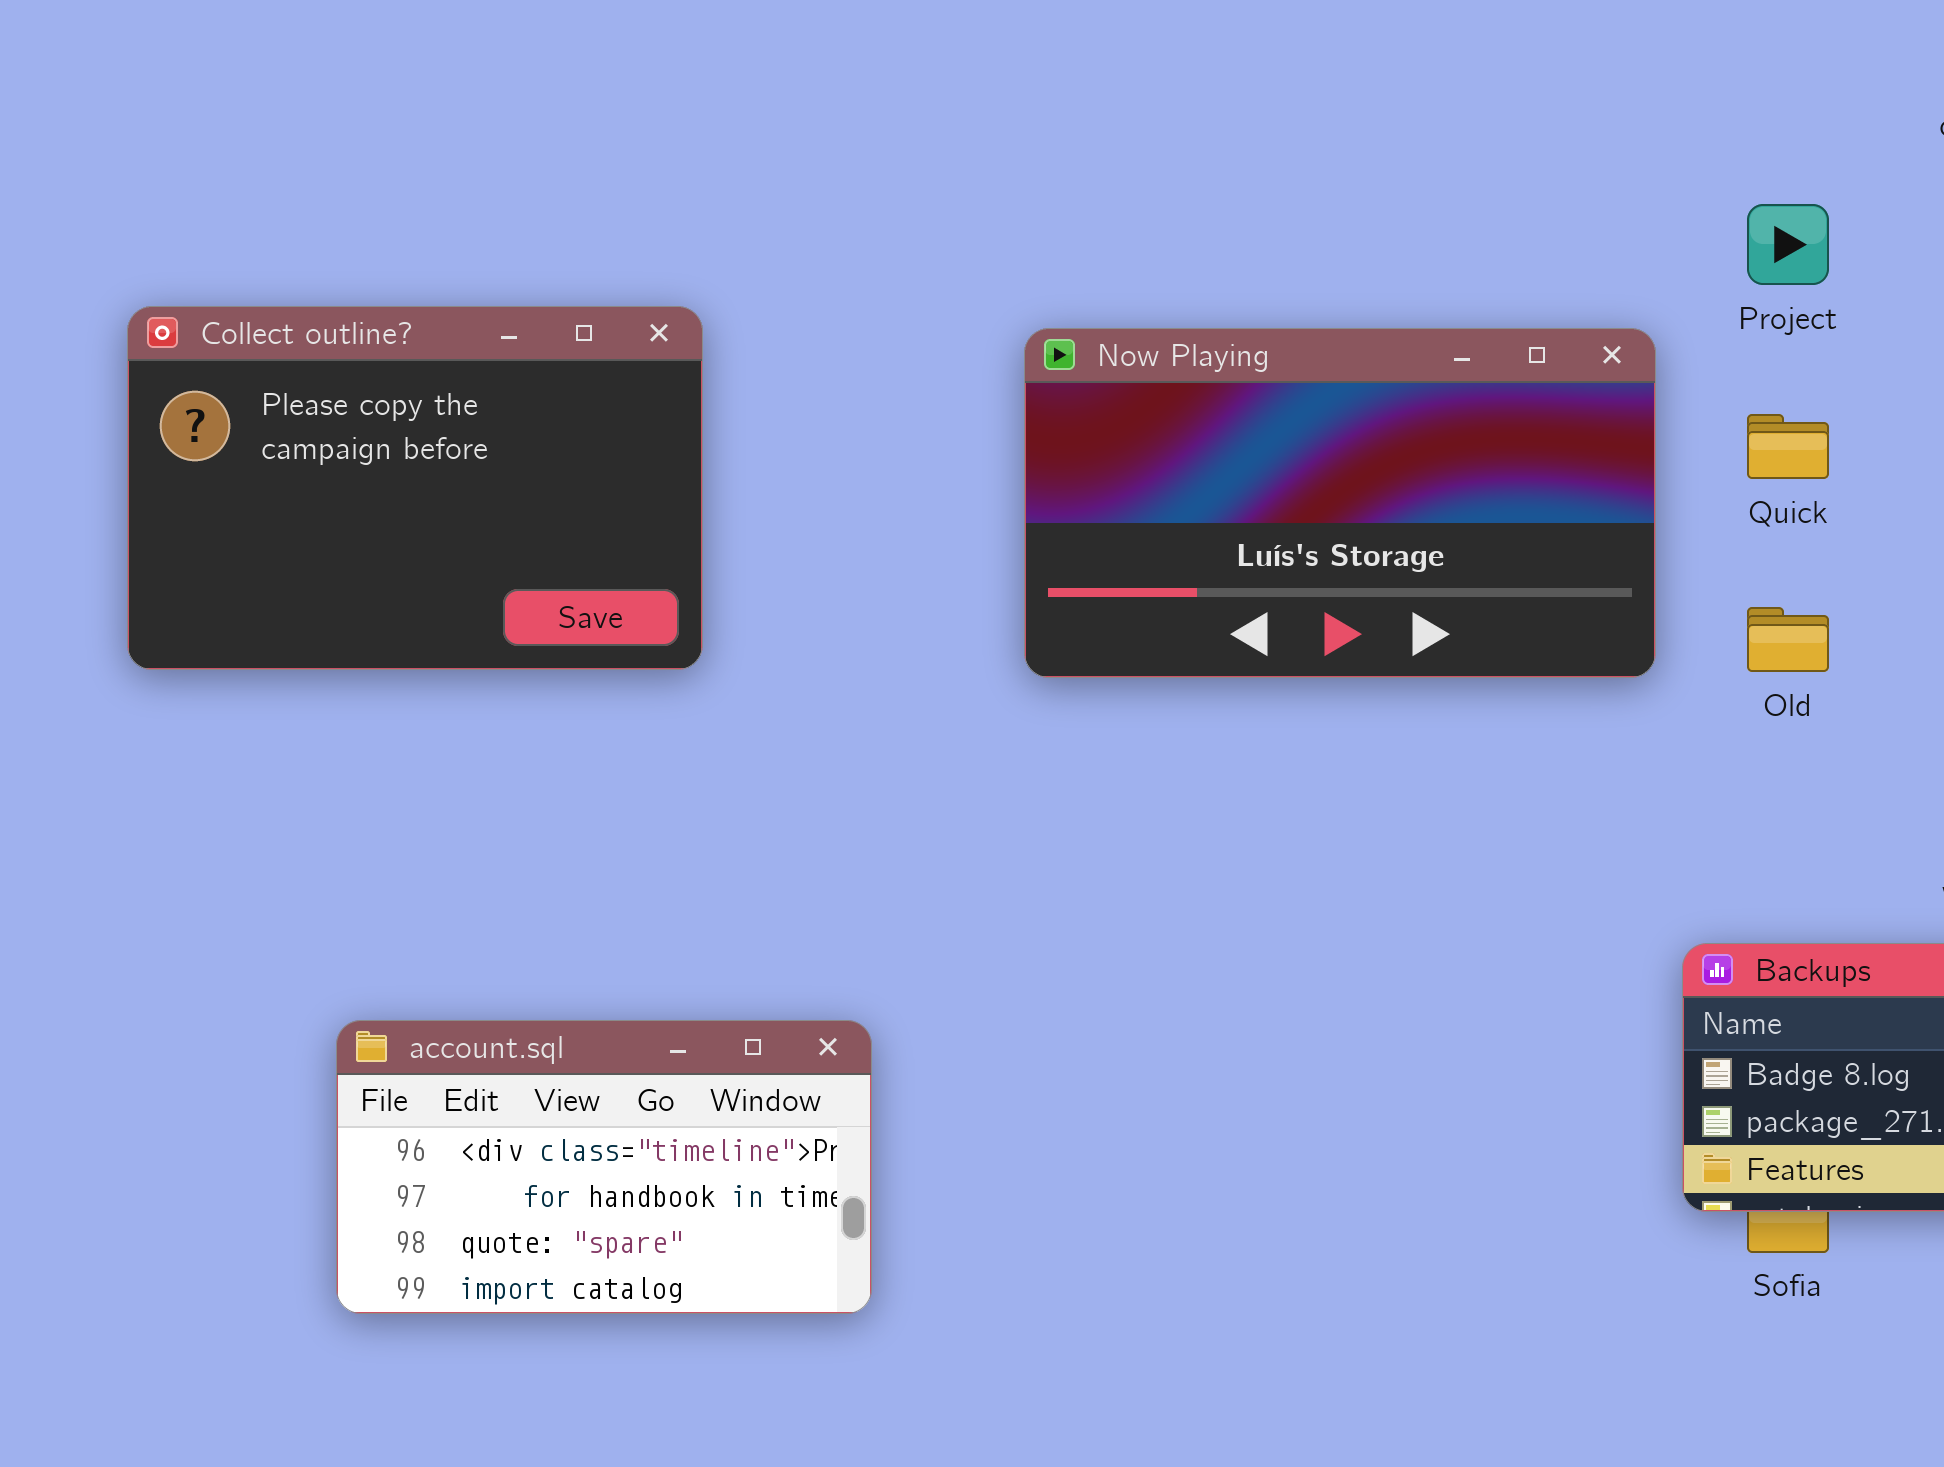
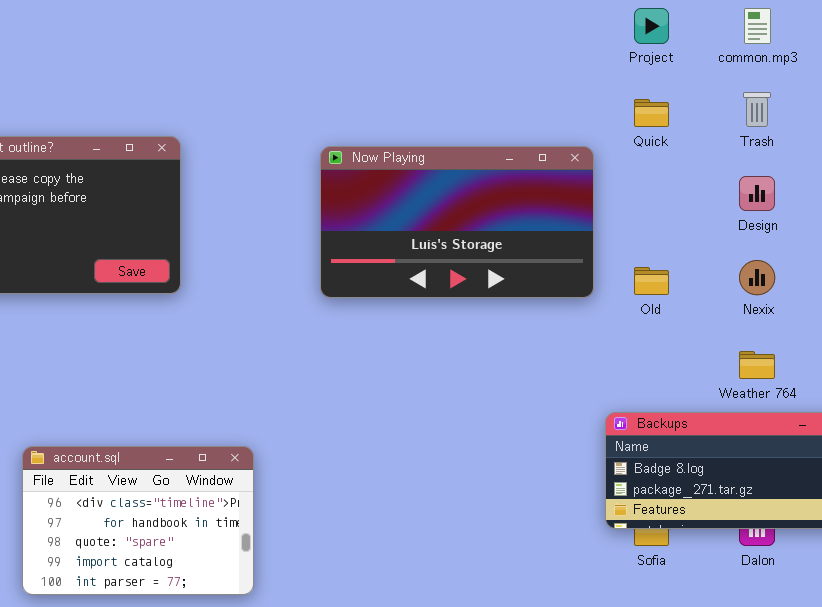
Project: [1747,204,1829,285] -> [634,8,669,44], moved
Quick: [1747,414,1829,479] -> [634,99,669,127], moved
account.sql: [336,1020,872,1314] -> [22,446,254,595], resized

